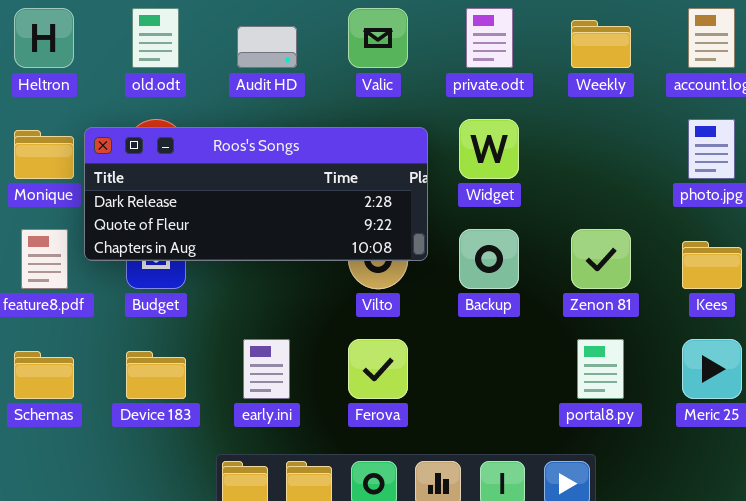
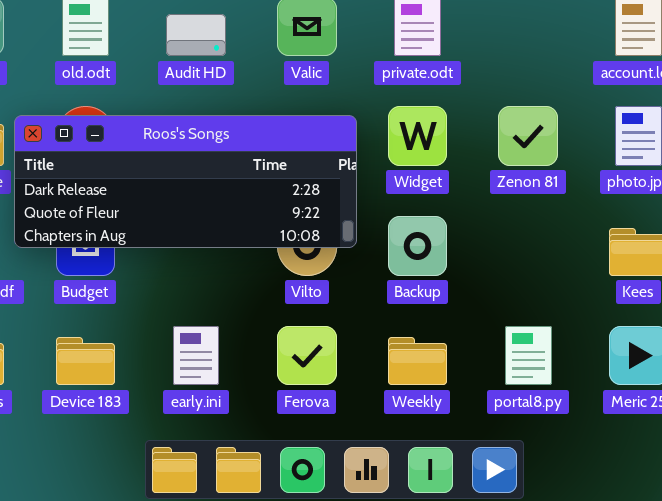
Weekly: [571,20,631,68] -> [388,337,447,385], moved
Zenon 81: [571,229,631,289] -> [498,106,558,166], moved

